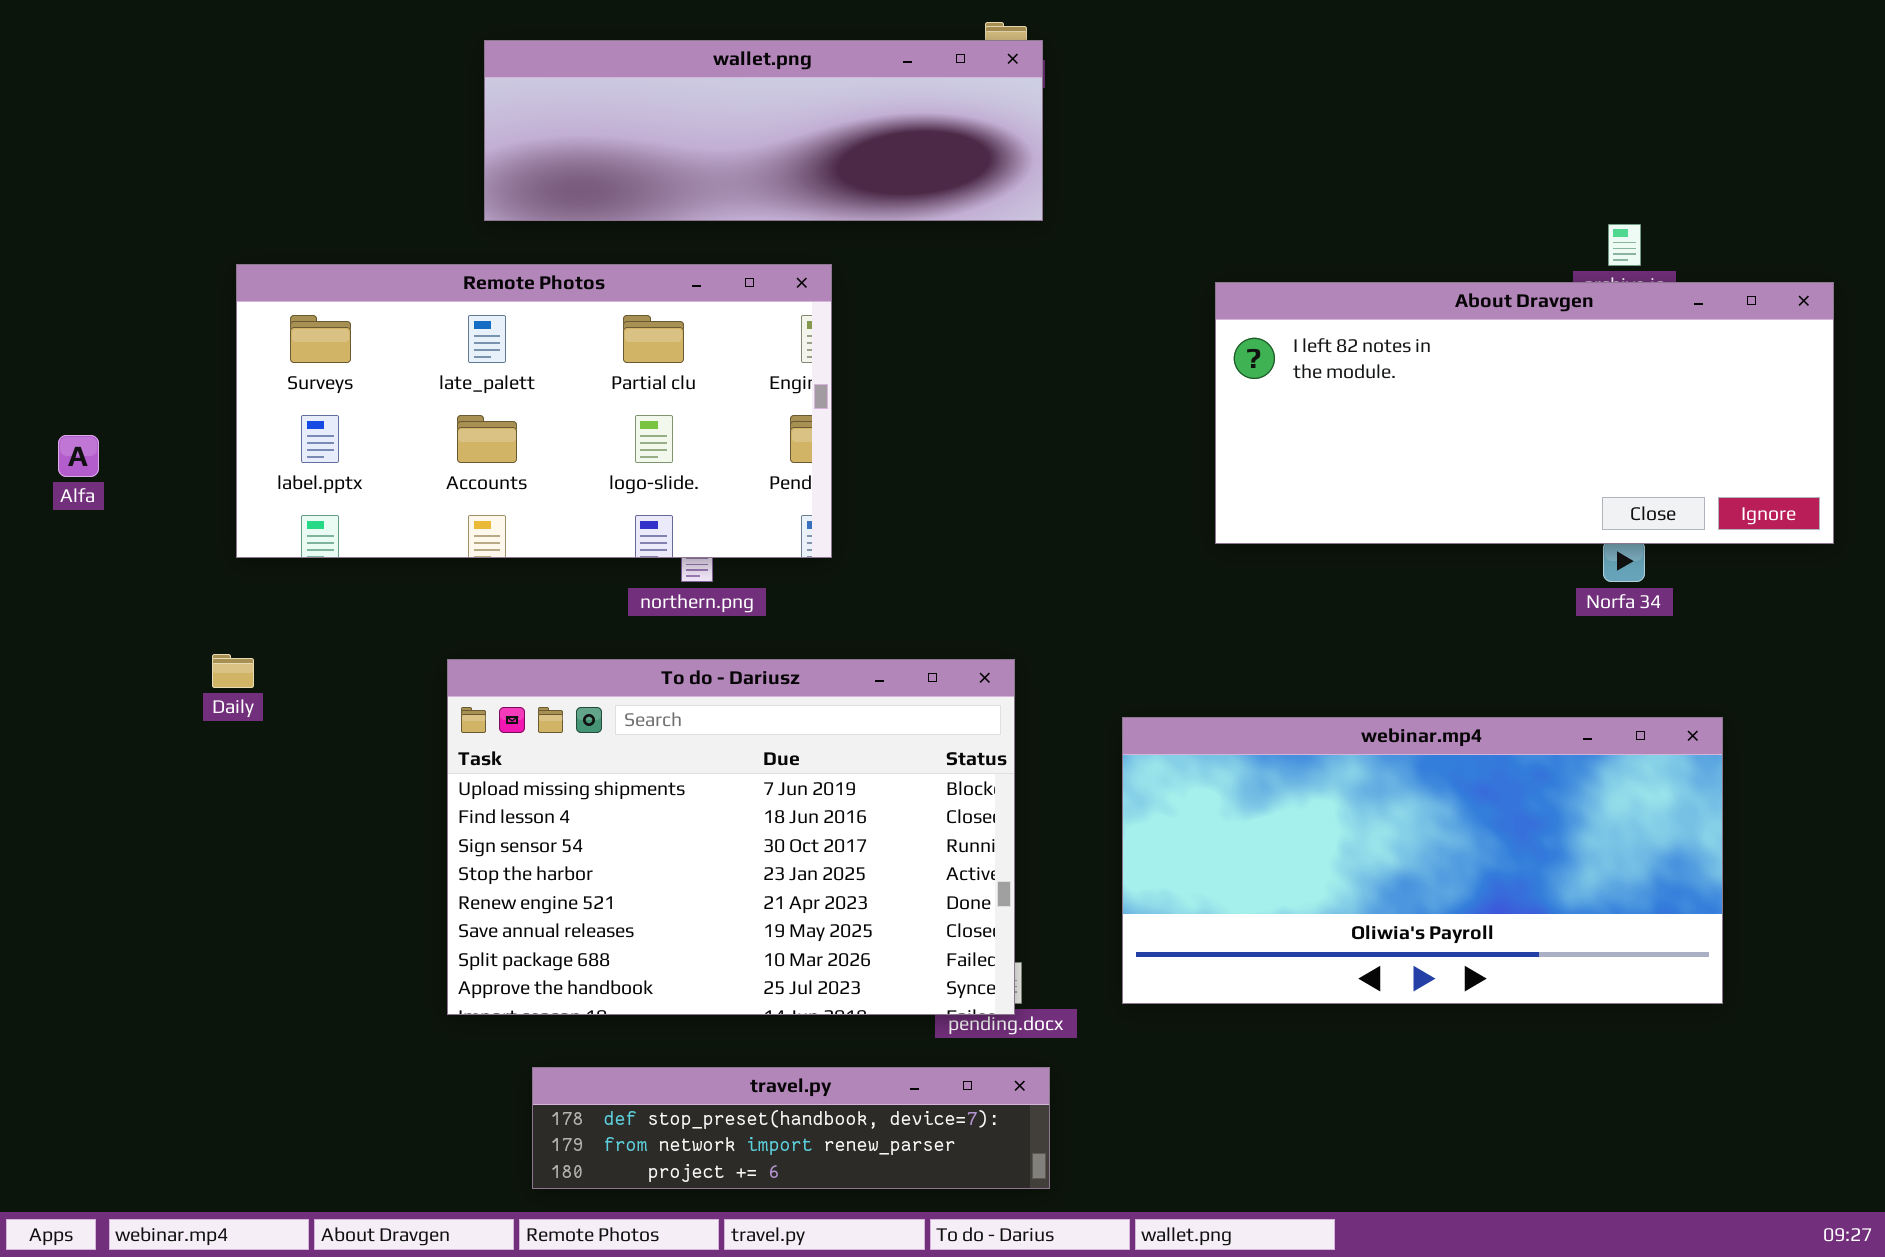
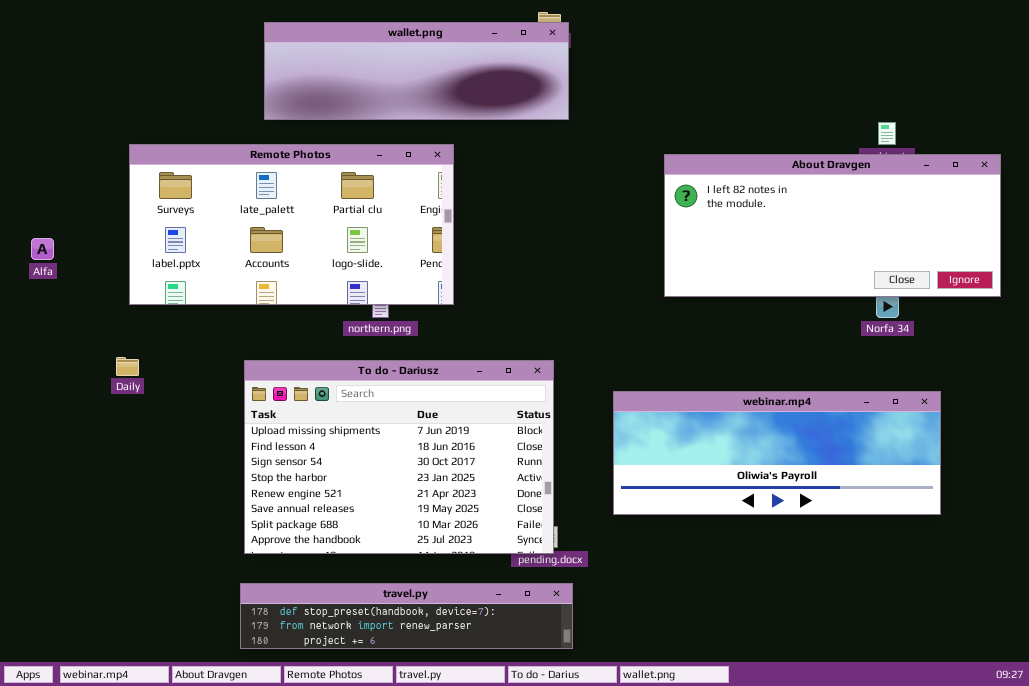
webinar.mp4: [1122,717,1723,1004] -> [613,391,941,515], resized
travel.py: [532,1067,1050,1189] -> [240,583,573,649], resized

